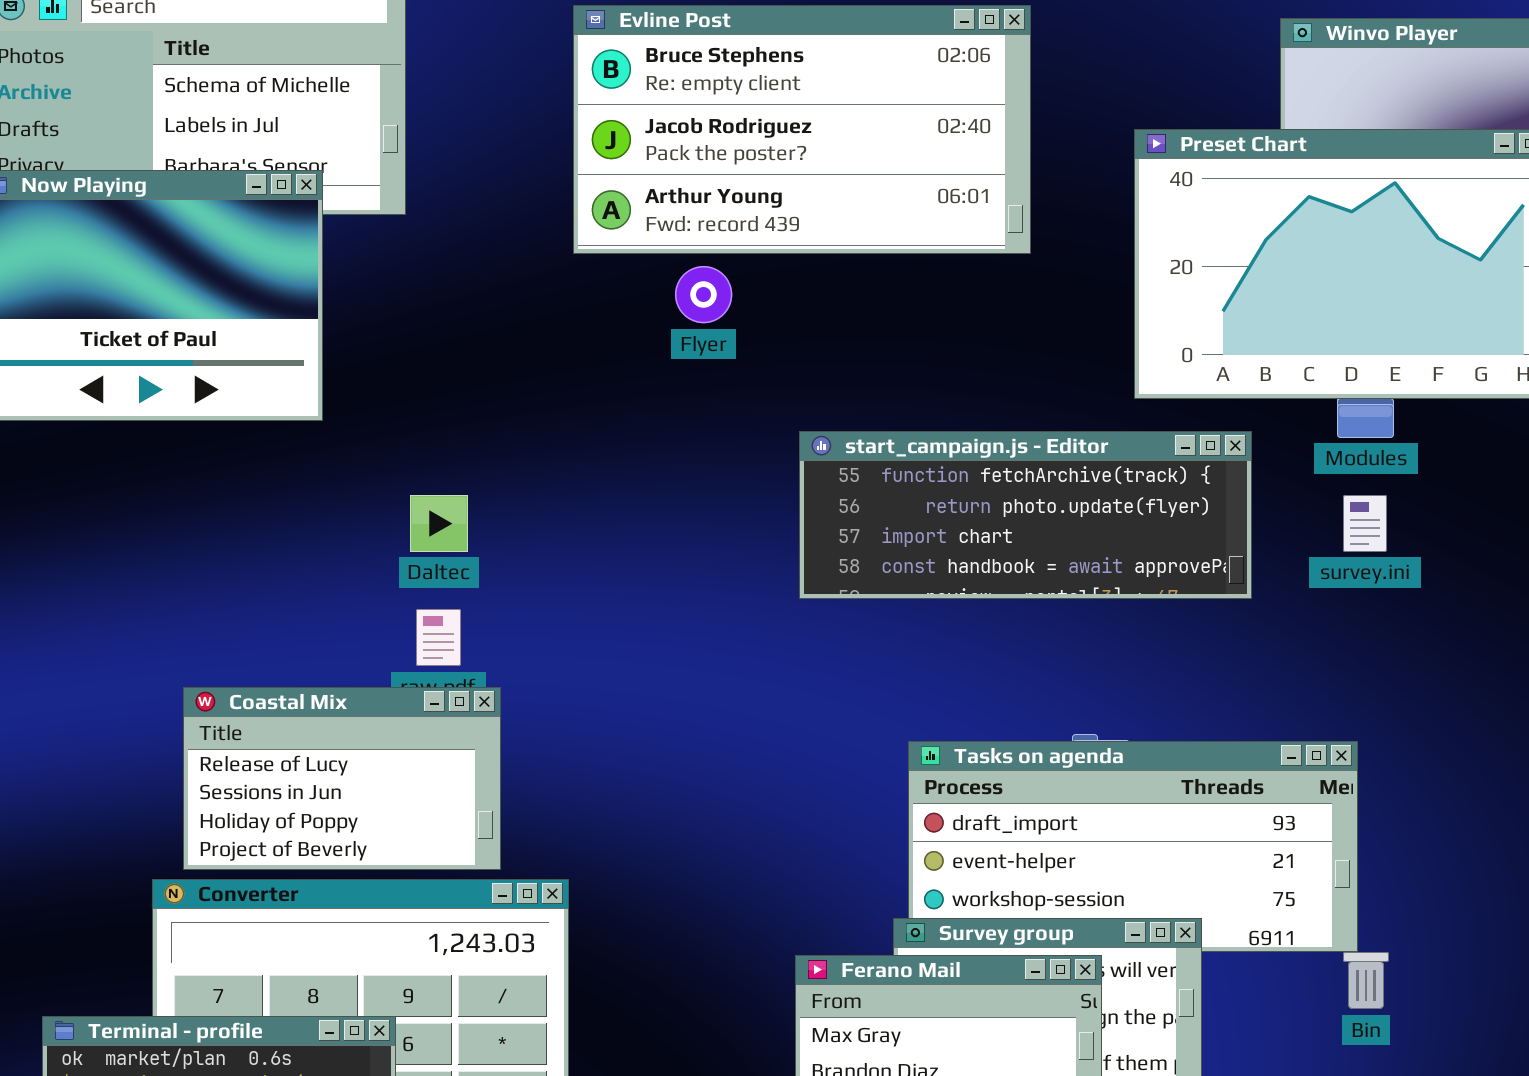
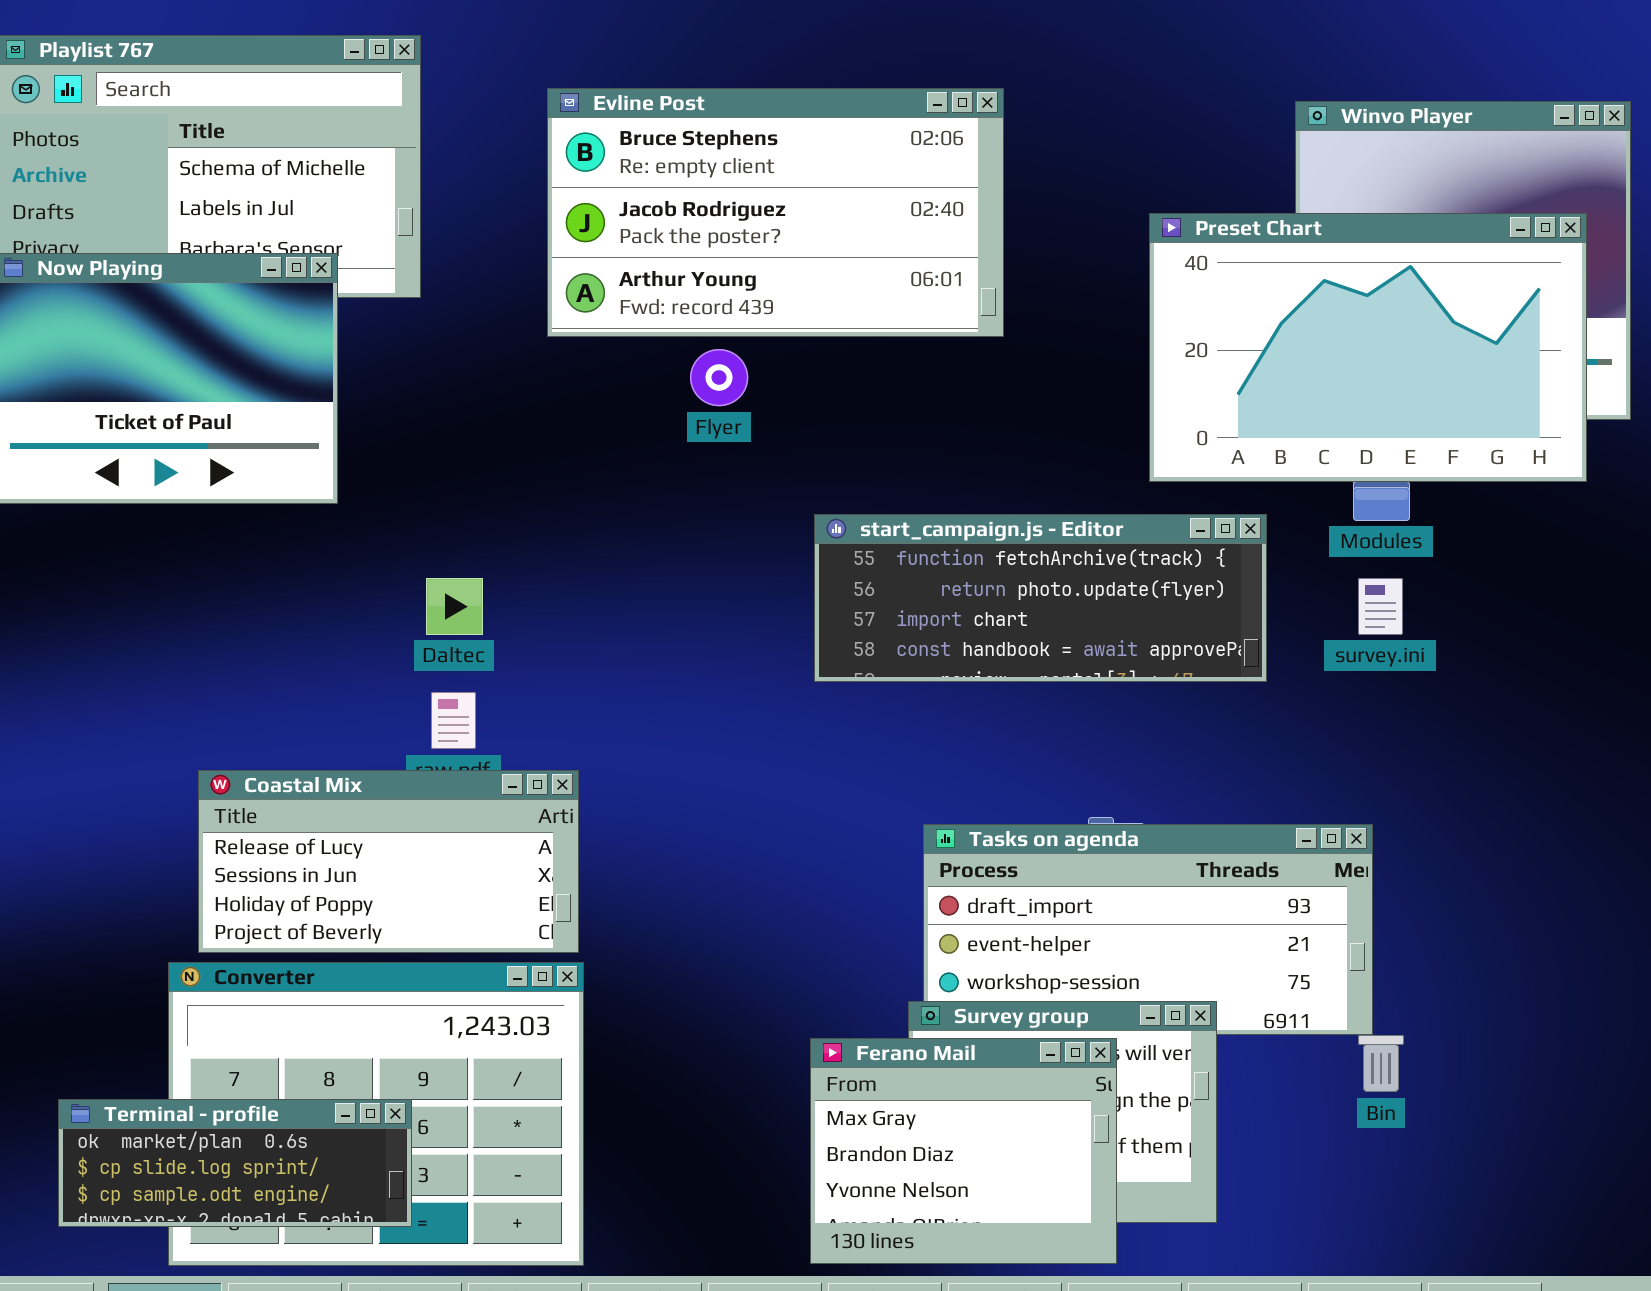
Evline Post: [573,5,1031,254] -> [547,88,1004,337], moved
Coastal Mix: [183,687,501,870] -> [198,770,579,953], resized

